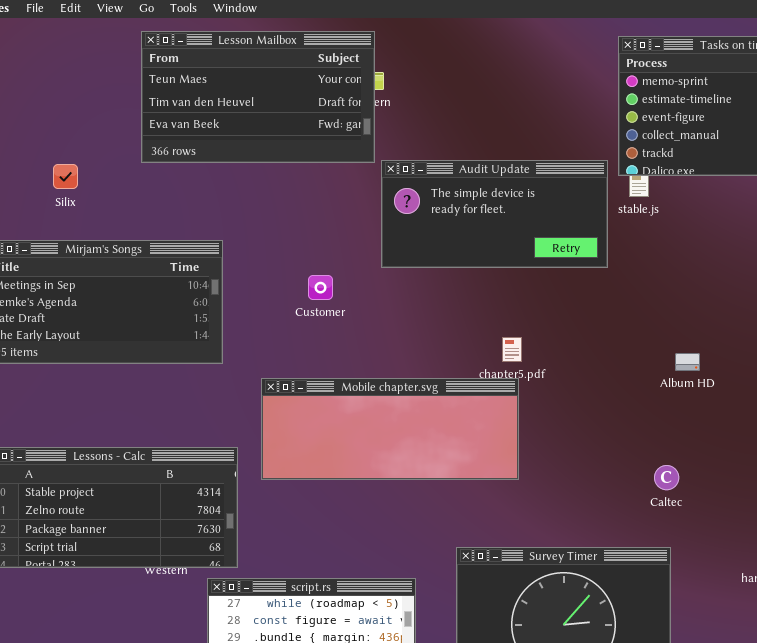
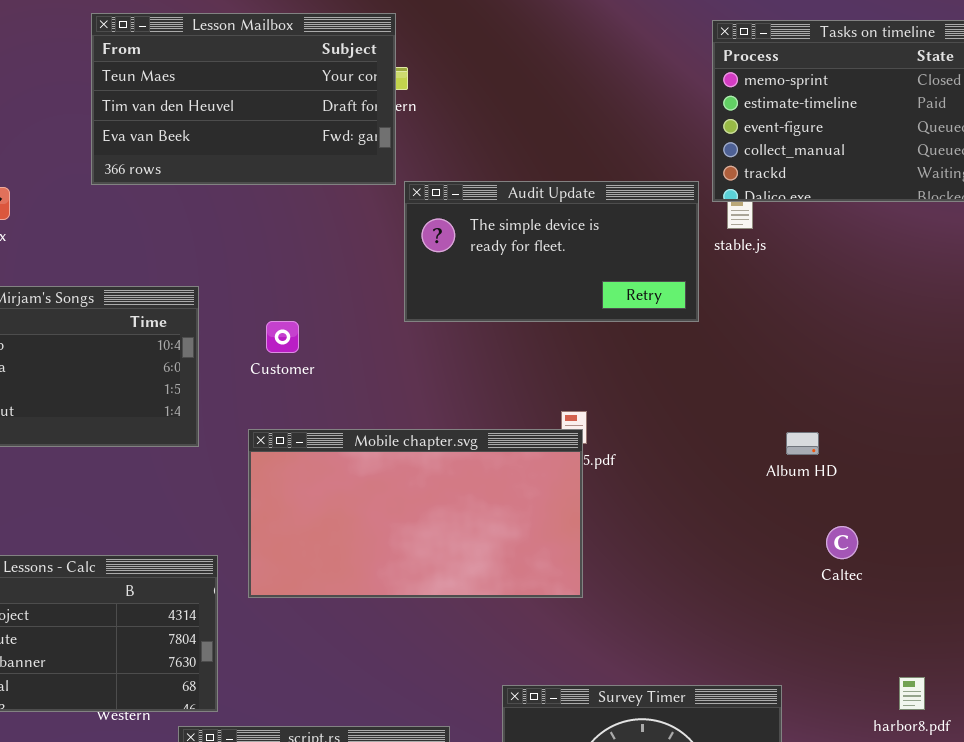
Customer: [308,275,333,300] -> [266,321,299,353], moved
Mobile chapter.svg: [261,378,519,480] -> [248,429,583,598], resized
Caltec: [654,465,679,490] -> [826,526,858,559], moved

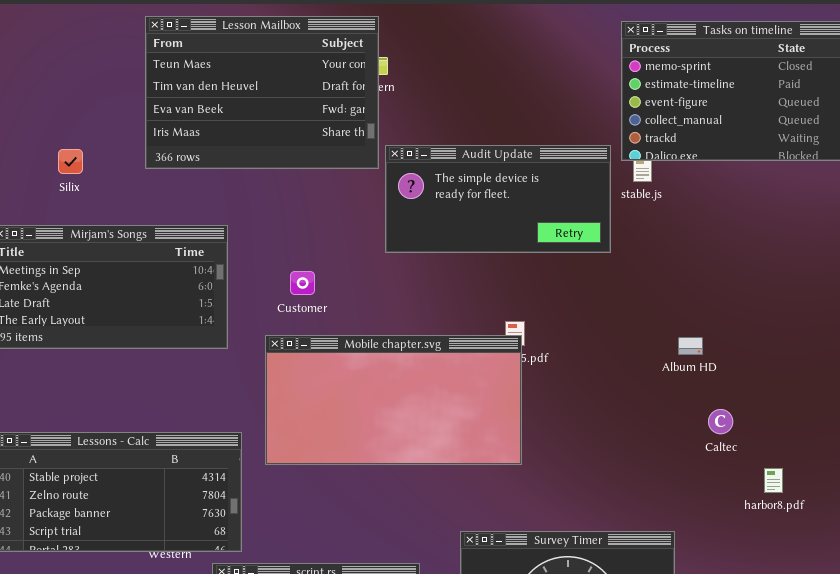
Lesson Mailbox: [91,13,396,185] -> [145,16,379,169], resized
Customer: [266,321,299,353] -> [290,271,315,295], moved
harbor8.pdf: [899,677,925,710] -> [764,468,783,493], moved

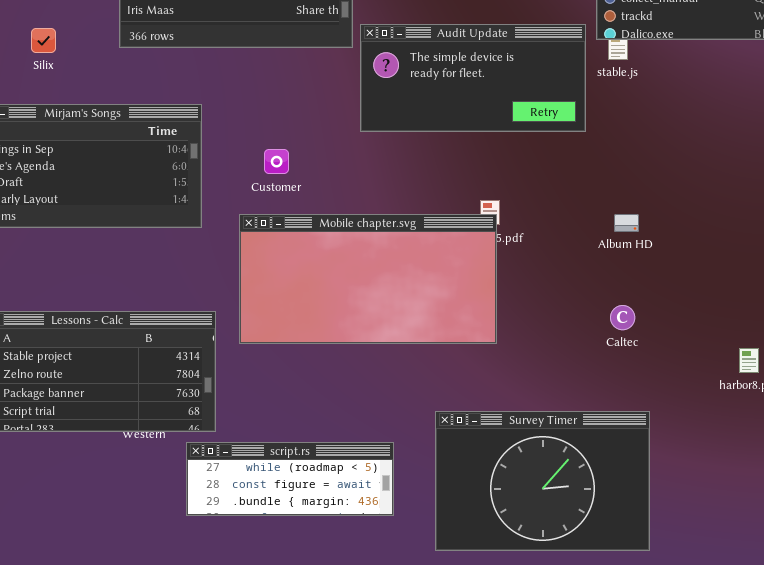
Album HD: [678,337,703,355] -> [614,214,639,232], moved
Caltec: [708,409,733,434] -> [610,305,635,330], moved

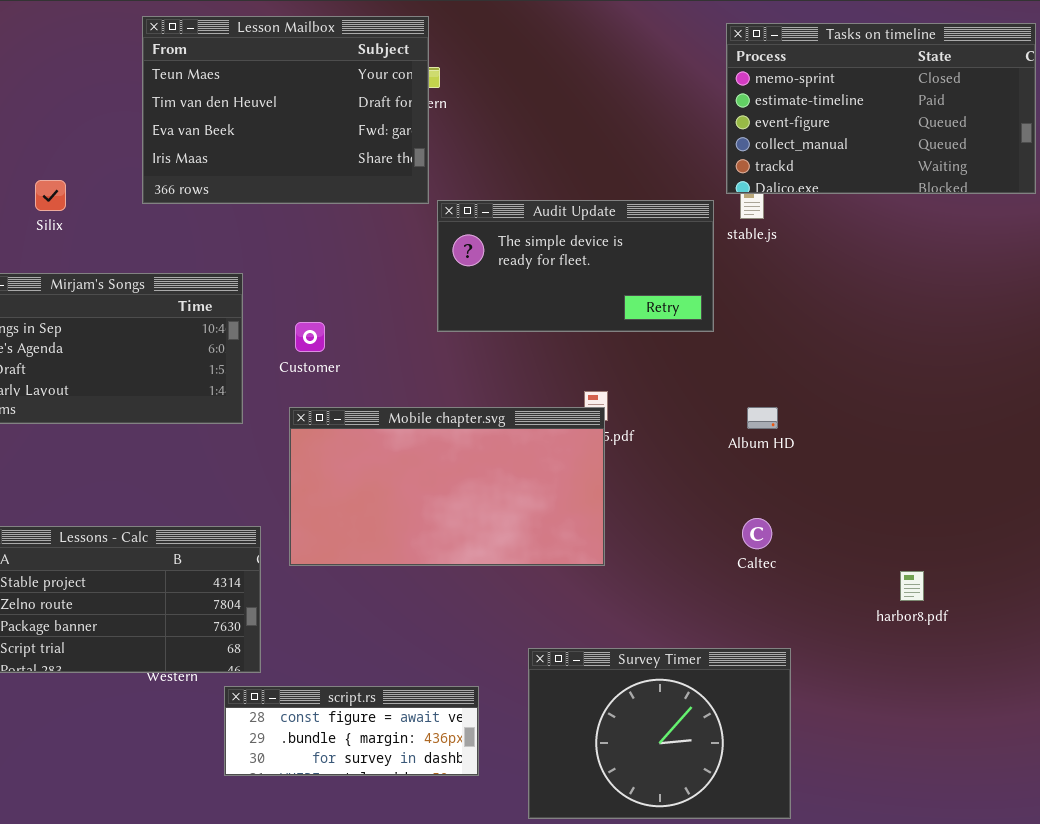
Audit Update: [360,24,586,132] -> [437,200,714,332], moved
Customer: [264,149,289,174] -> [295,322,325,352], moved
script.rs: [186,442,394,516] -> [224,686,479,776], scrolled down 1 row

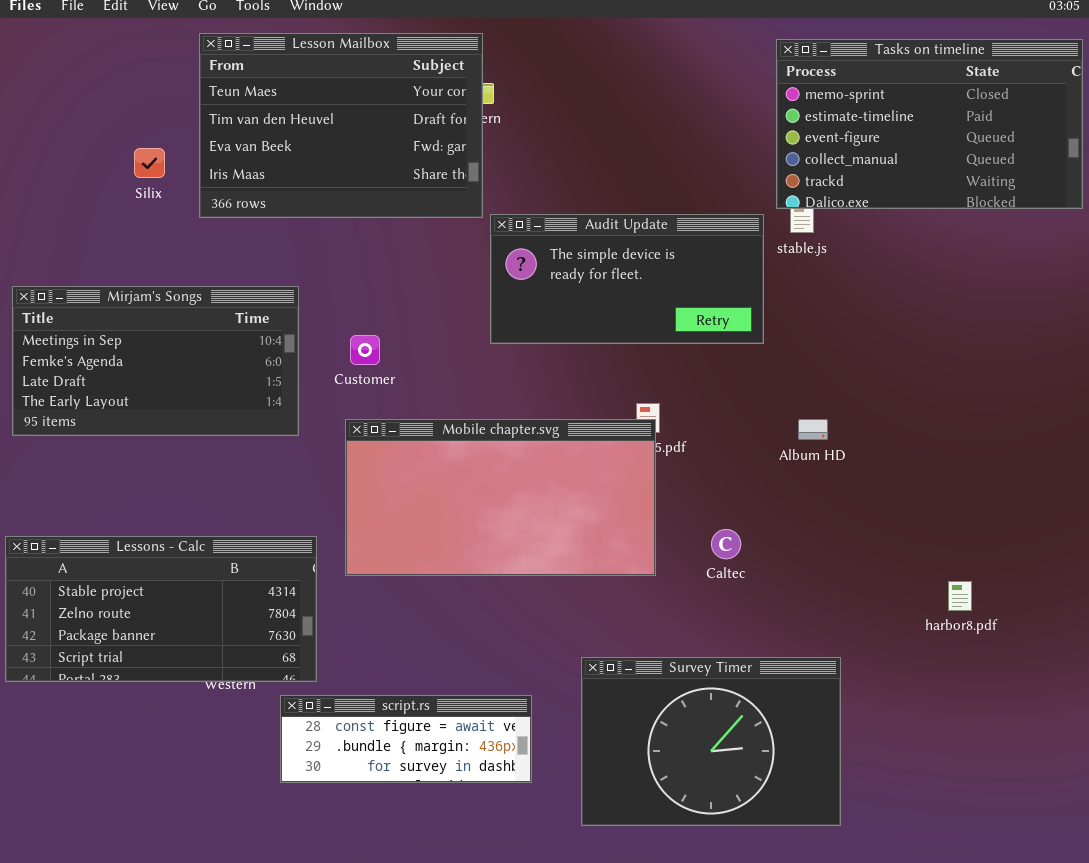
Silix: [35,180,66,211] -> [134,148,165,178], moved
Caltec: [742,518,772,549] -> [711,529,741,559], moved

